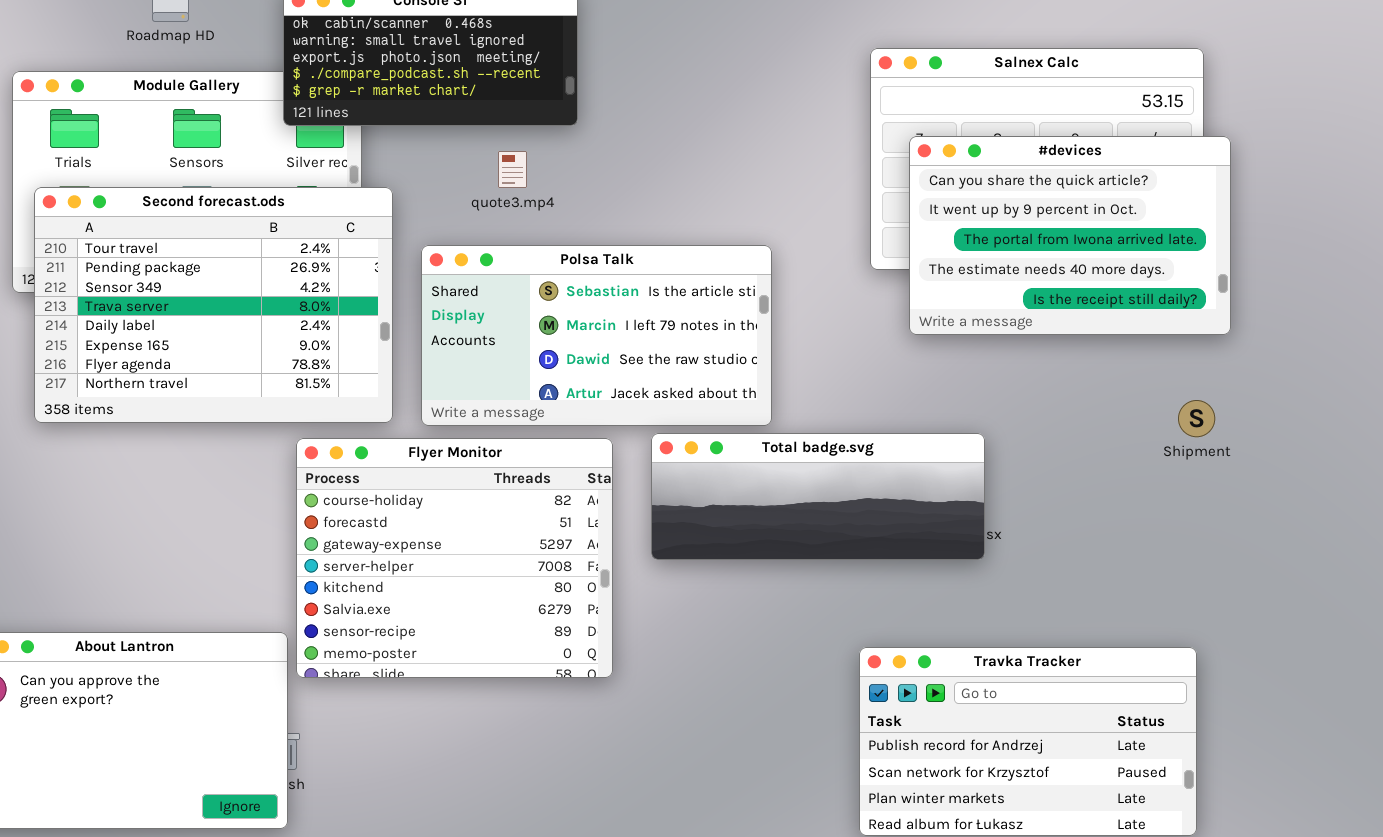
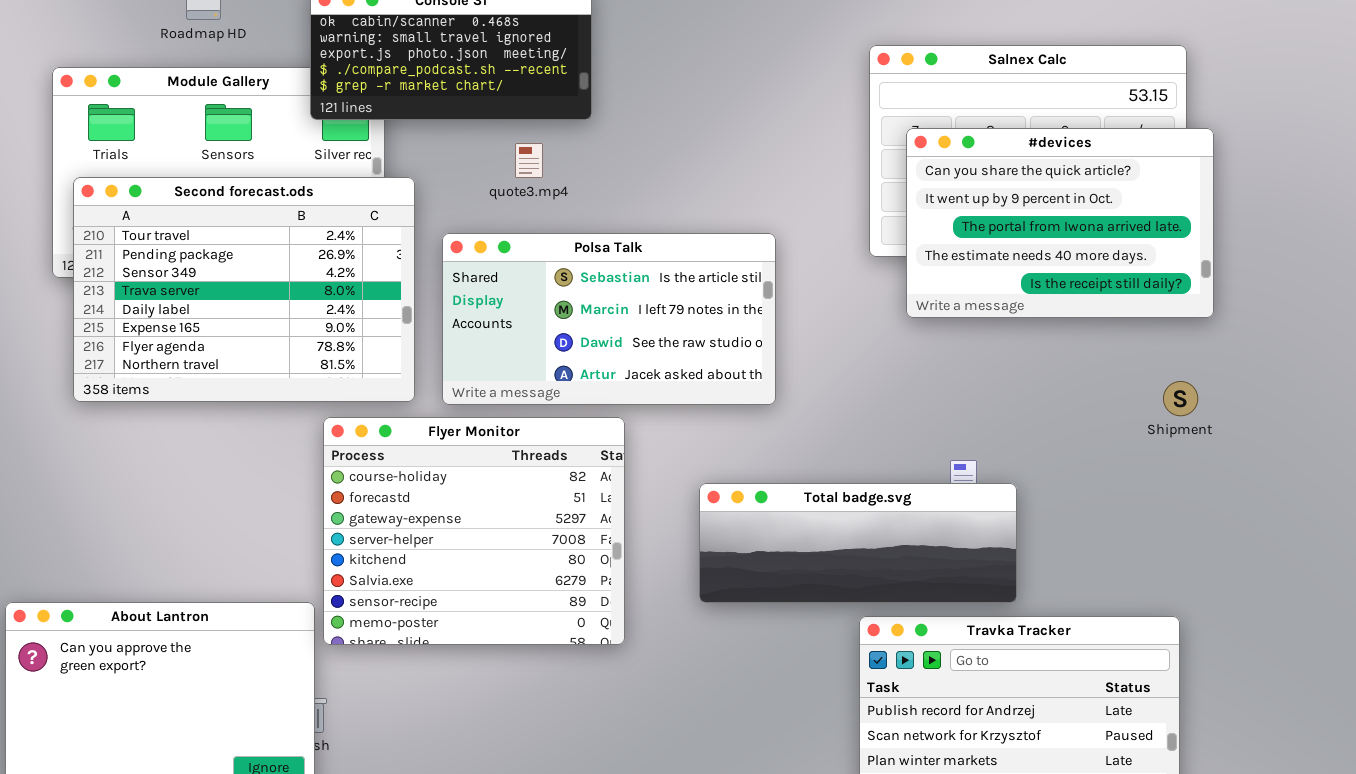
Total badge.svg: [651,433,985,560] -> [699,483,1017,603], moved

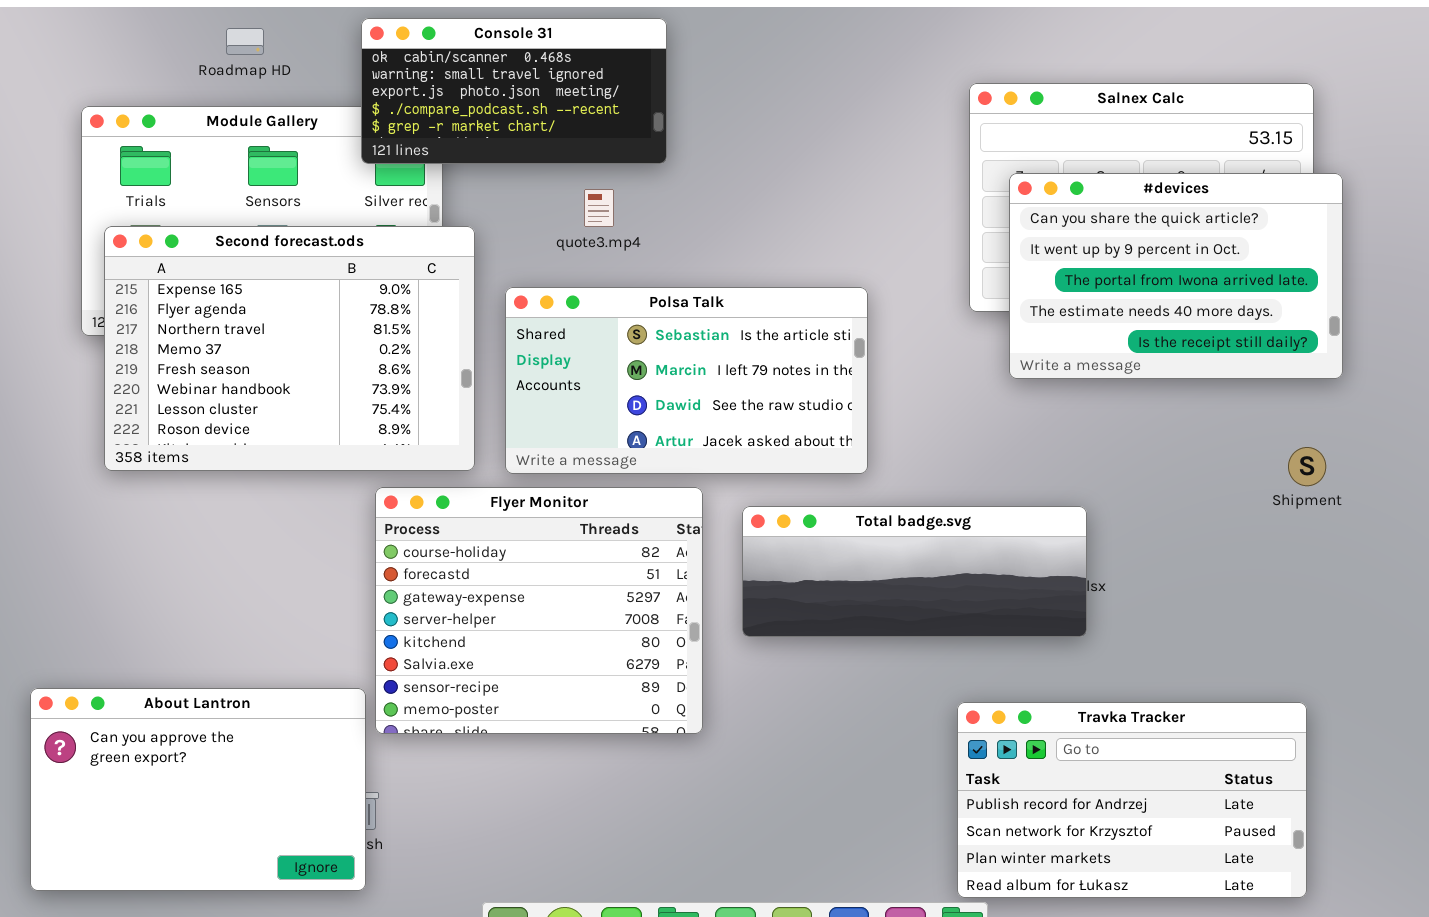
Second forecast.ods: [73,177,415,402] -> [104,226,475,471], scrolled down 5 rows
Total badge.svg: [699,483,1017,603] -> [742,506,1087,637], moved

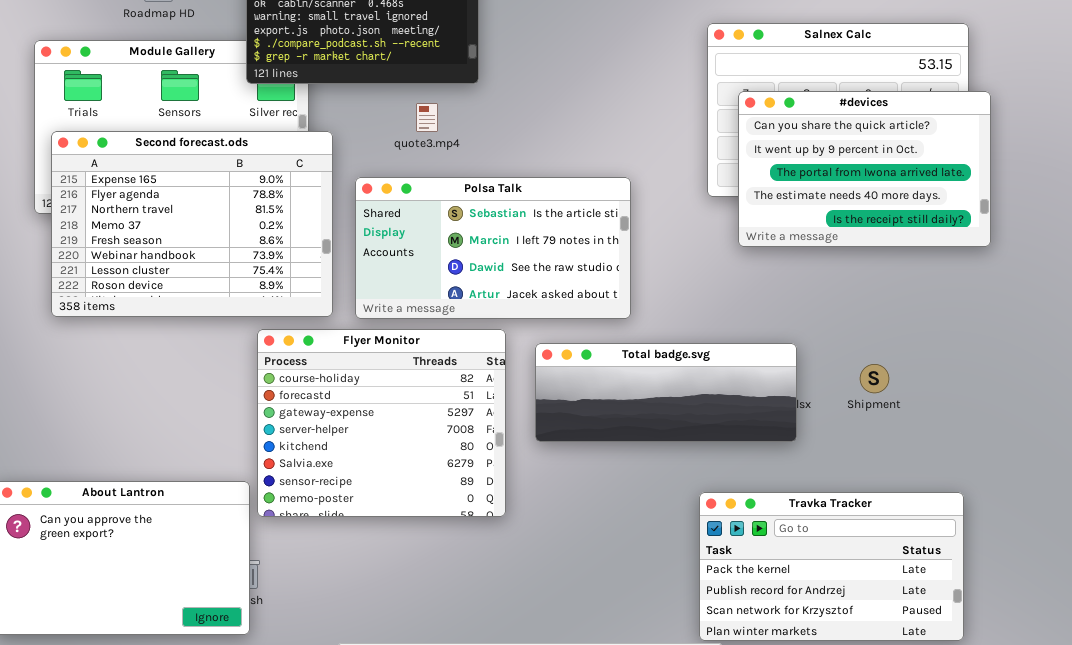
Shipment: [1288,447,1326,486] -> [860,364,889,393], moved
Travka Tracker: [957,702,1307,898] -> [699,492,964,641], scrolled up 1 row

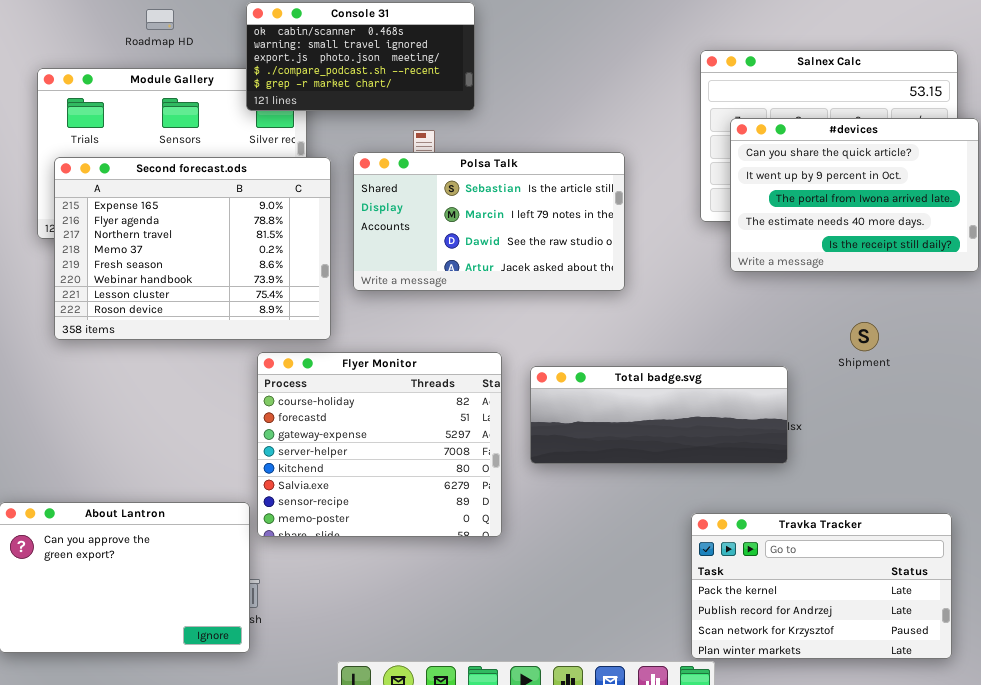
Polsa Talk: [355,177,631,319] -> [353,152,625,291], moved
Shipment: [860,364,889,393] -> [850,322,879,351], moved

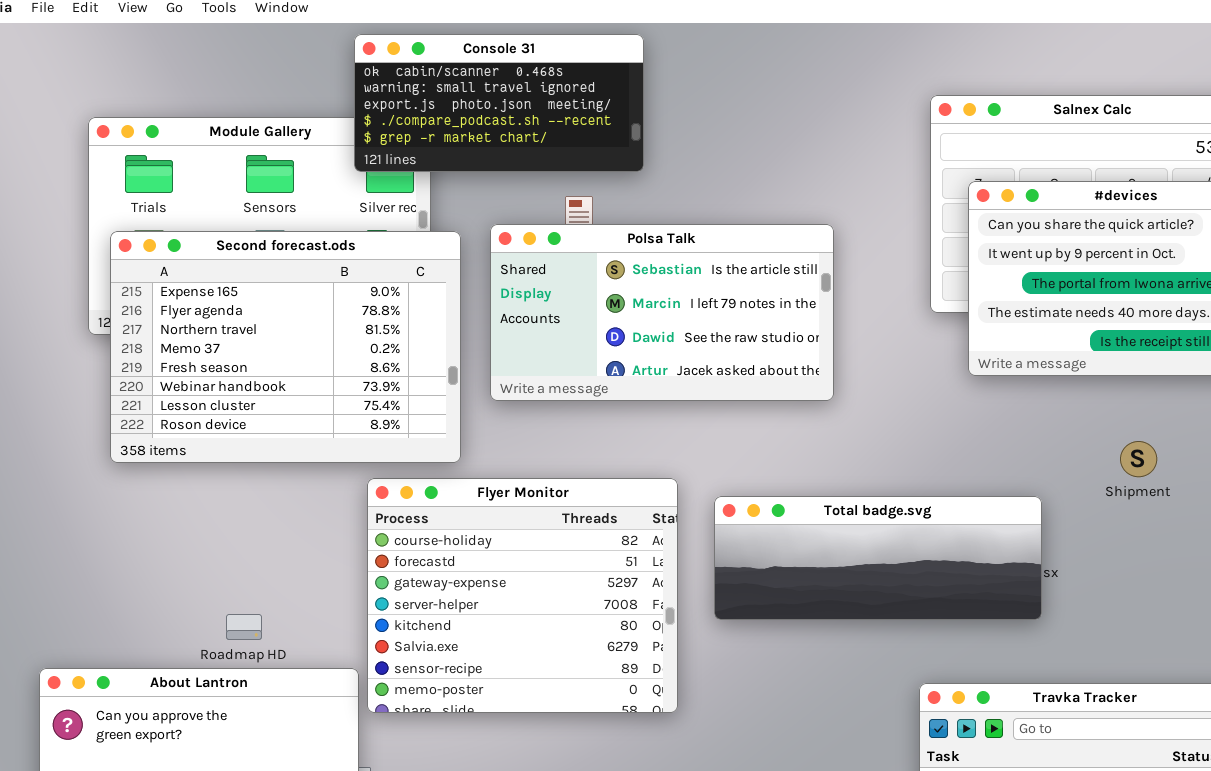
Roadmap HD: [146,9,174,30] -> [226,614,262,640], moved

